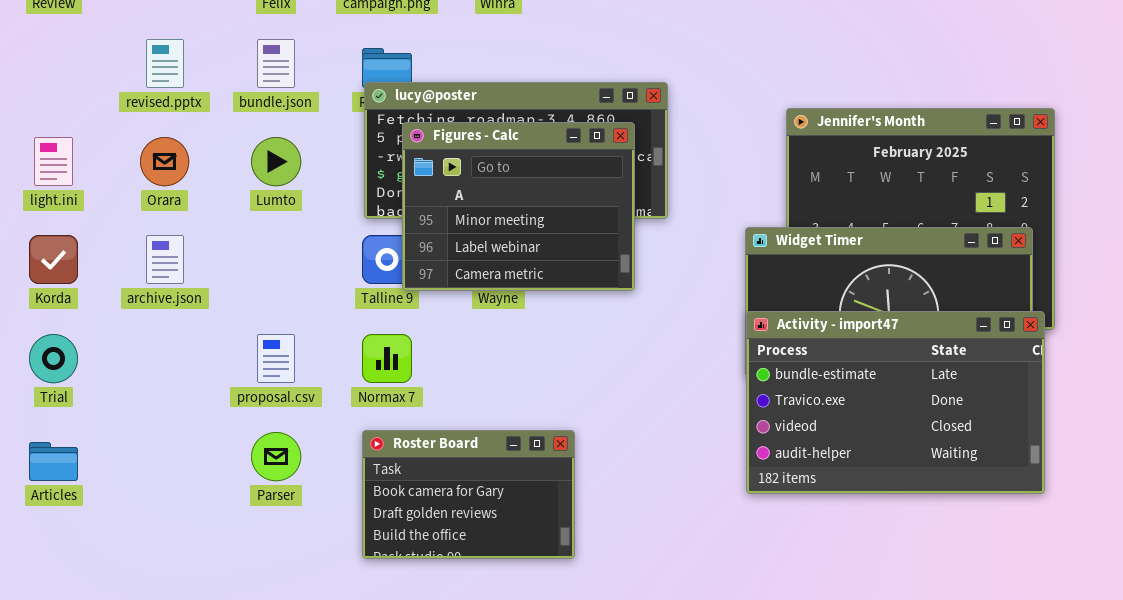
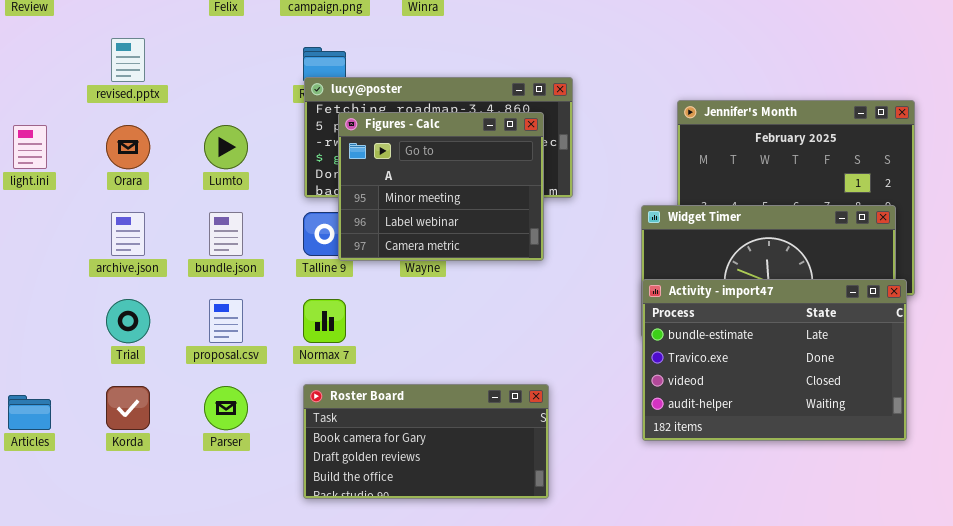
bundle.json: [257,39,295,88] -> [209,212,243,256], moved
Korda: [29,235,78,284] -> [106,386,150,430], moved
Trial: [29,334,78,383] -> [106,299,150,343], moved
Roster Board: [362,430,575,559] -> [303,384,549,499], resized

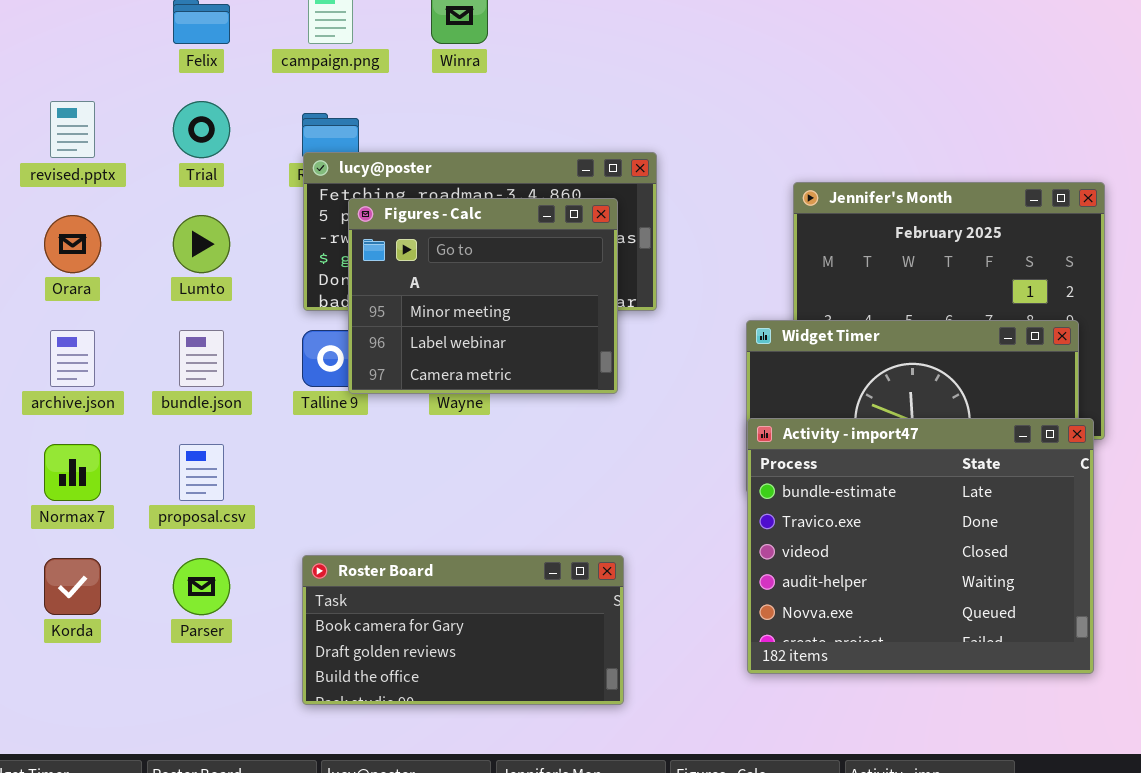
Activity - import47: [642,279,907,441] -> [747,418,1094,674], resized
Trial: [106,299,150,343] -> [173,101,230,158], moved
Normax 7: [303,299,346,343] -> [44,444,101,501], moved

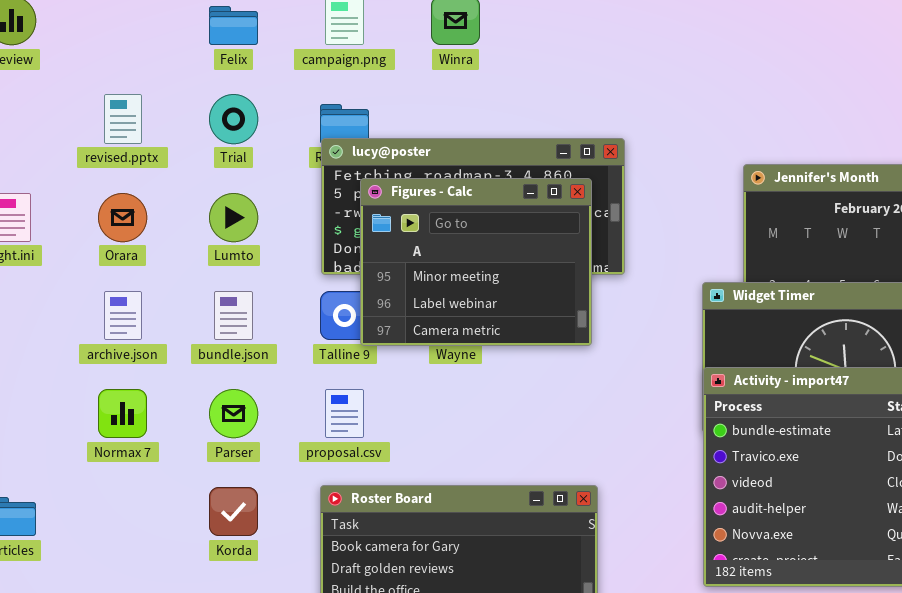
proposal.csv: [179,444,224,501] -> [325,389,364,438], moved
Korda: [44,558,101,615] -> [209,487,258,536], moved
Parser: [173,558,230,615] -> [209,389,258,438], moved

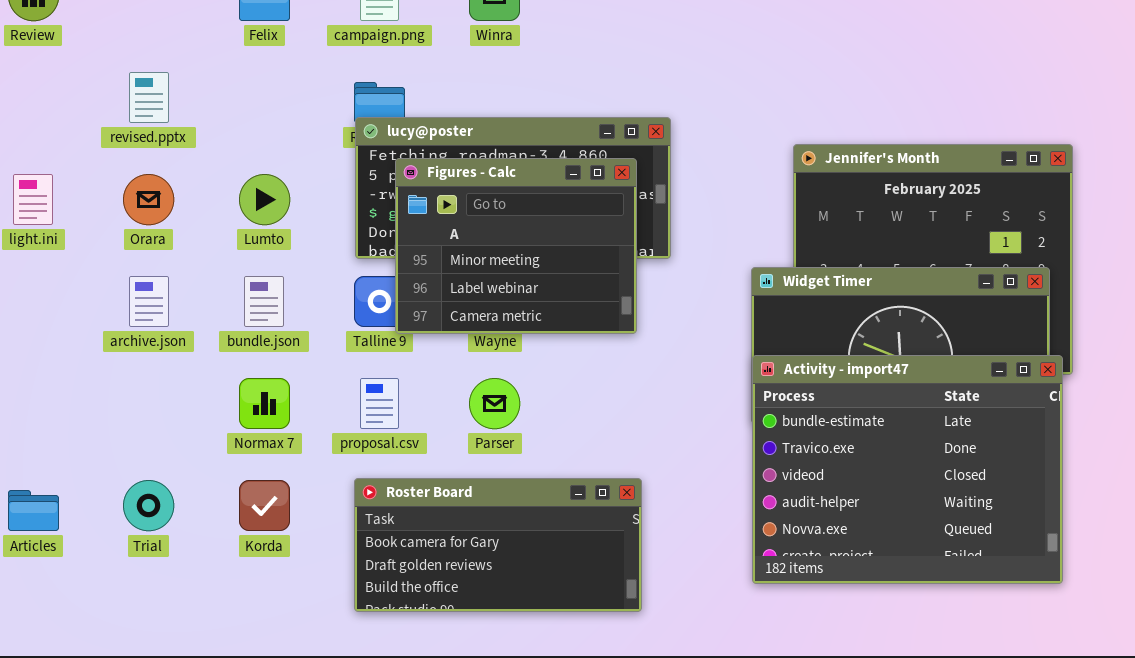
Trial: [209,94,258,144] -> [123,480,174,531], moved
Normax 7: [98,389,147,438] -> [239,378,290,429], moved
Parser: [209,389,258,438] -> [469,378,520,429], moved

